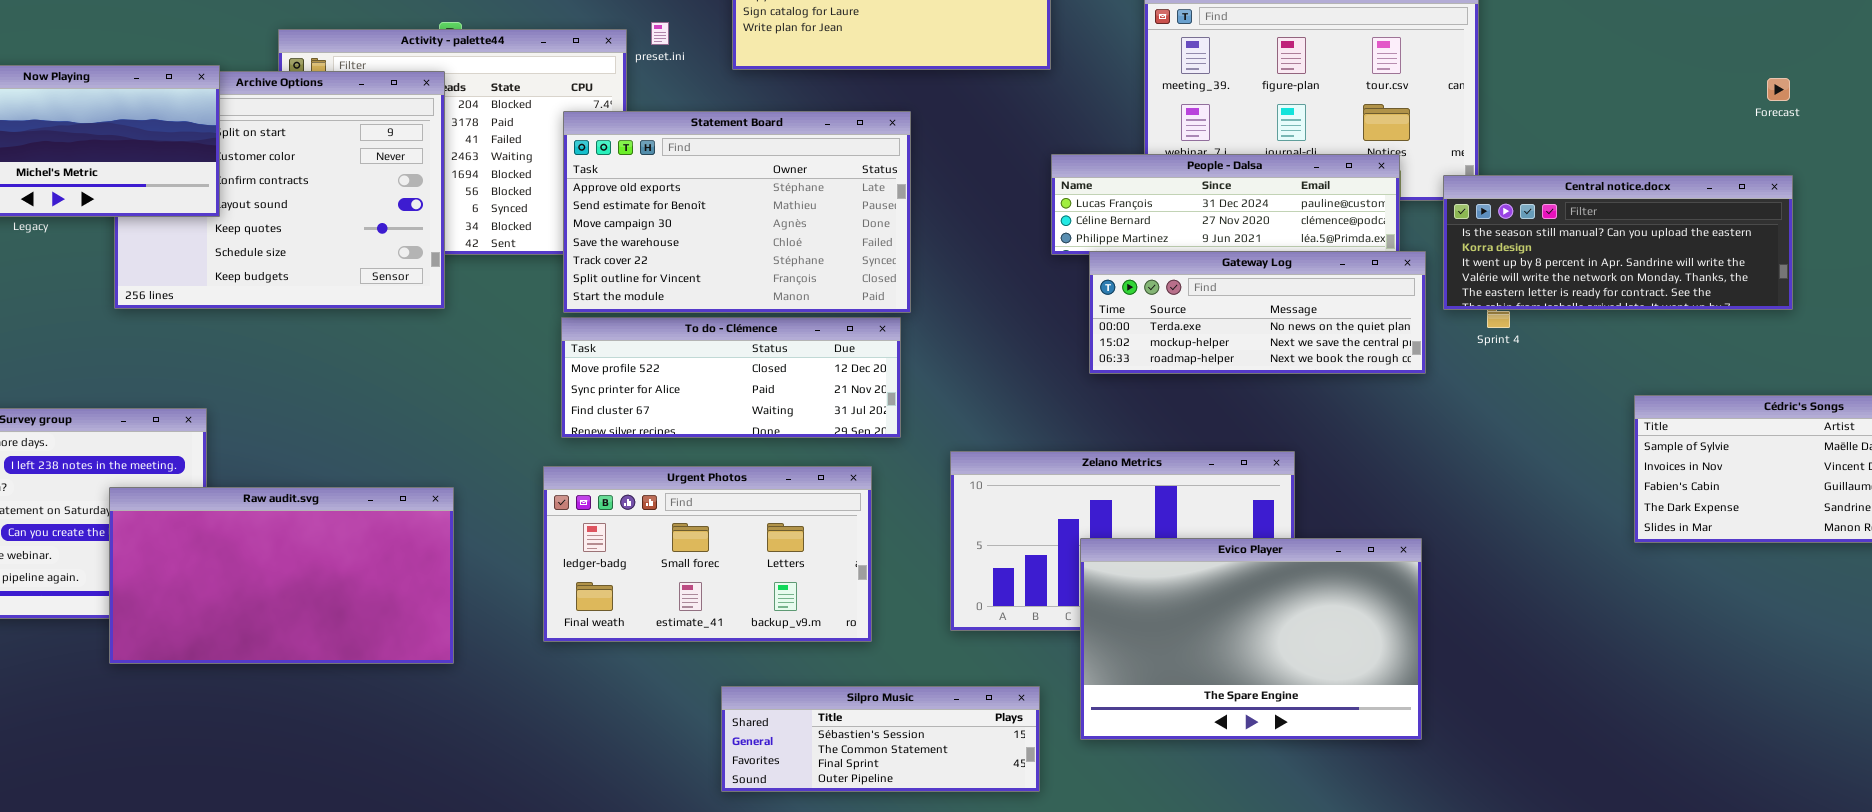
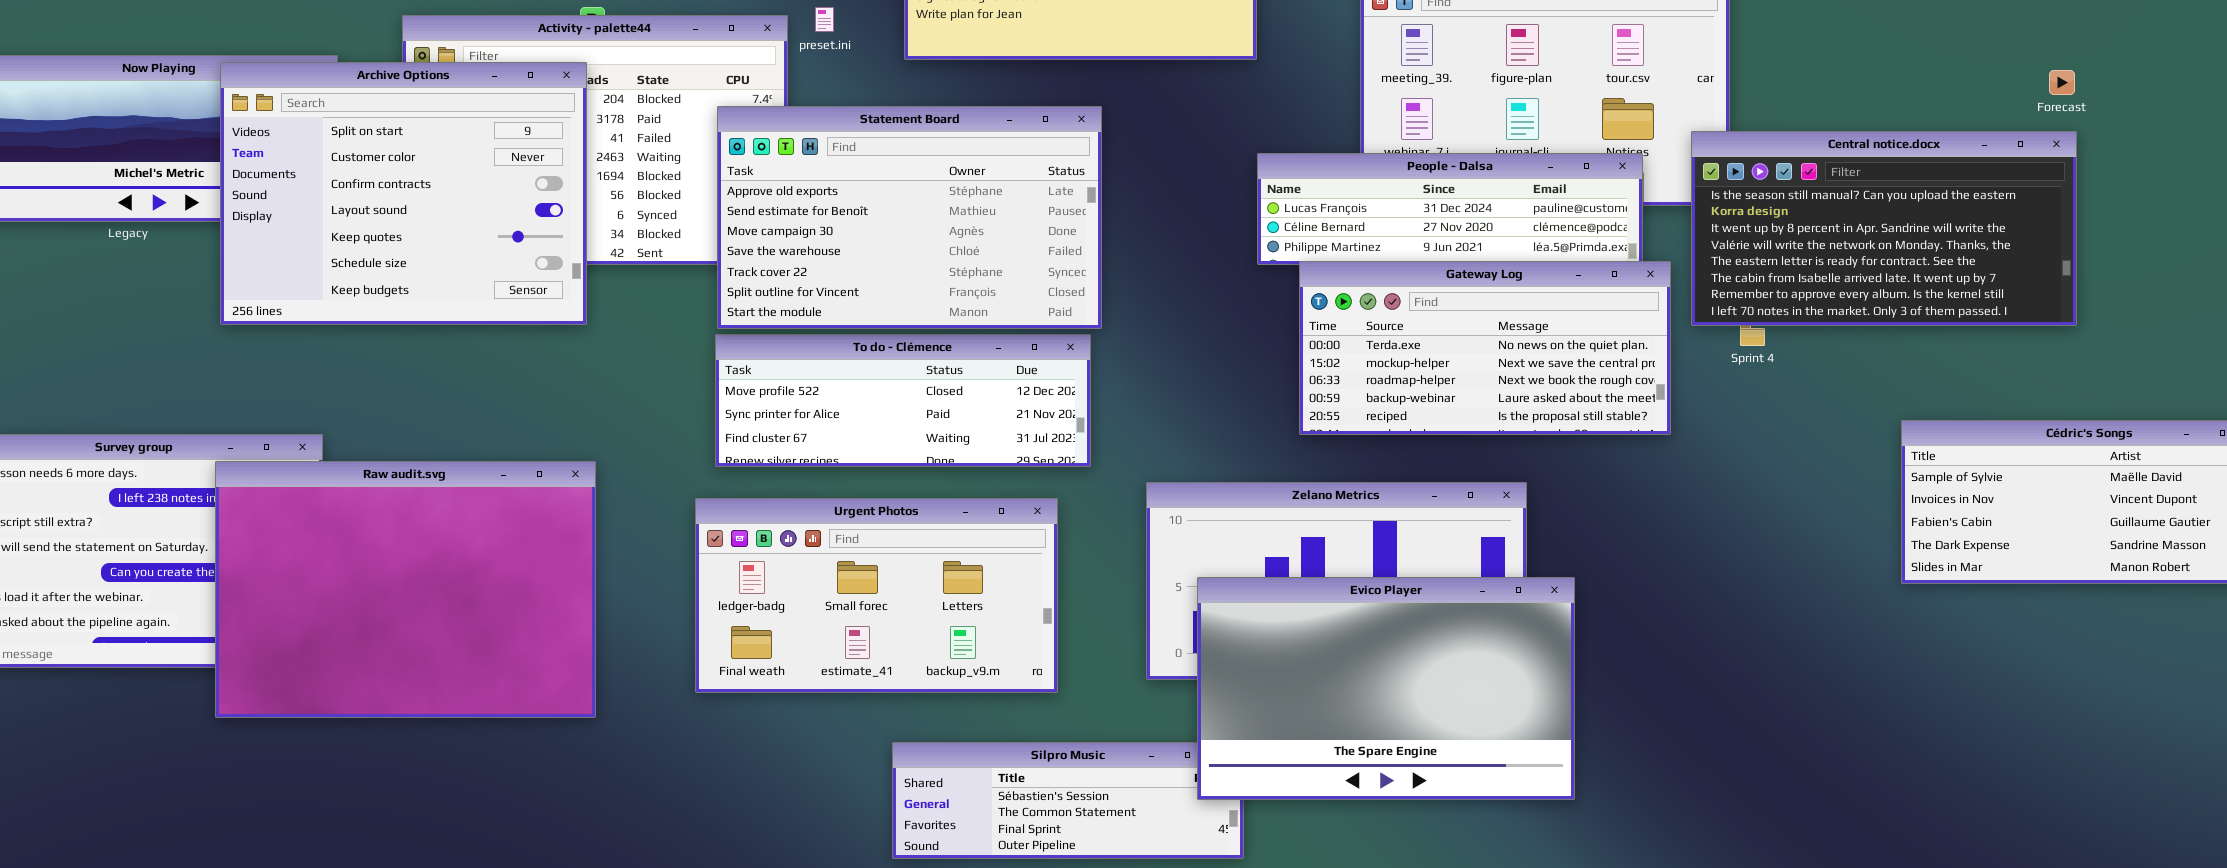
Archive Options: [114,71,445,309] -> [220,62,587,325], raised
Central notice.docx: [1443,175,1793,310] -> [1691,131,2077,326], resized
Gateway Log: [1089,251,1426,374] -> [1299,261,1671,435], resized
Raw audit.svg: [109,487,454,664] -> [215,461,596,718], resized
Evico Player: [1080,538,1422,740] -> [1197,577,1575,800], moved

